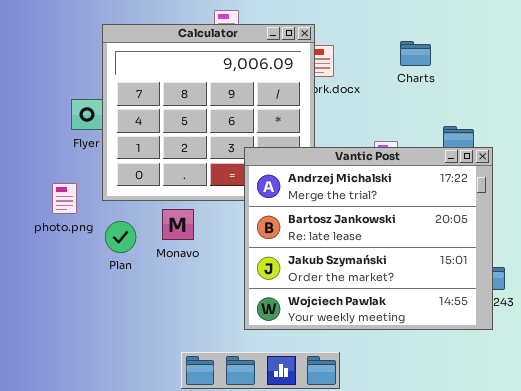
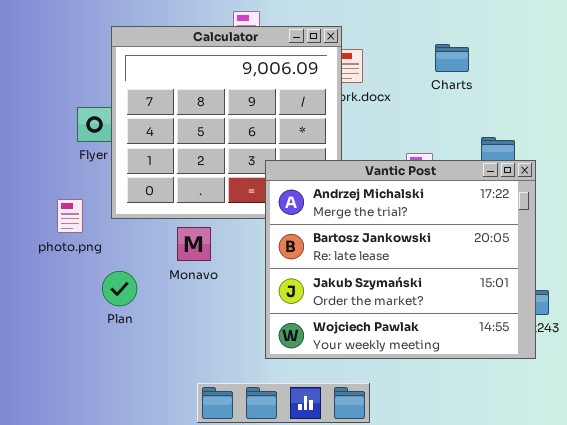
Plan: [105,221,136,253] -> [102,271,137,306], moved

